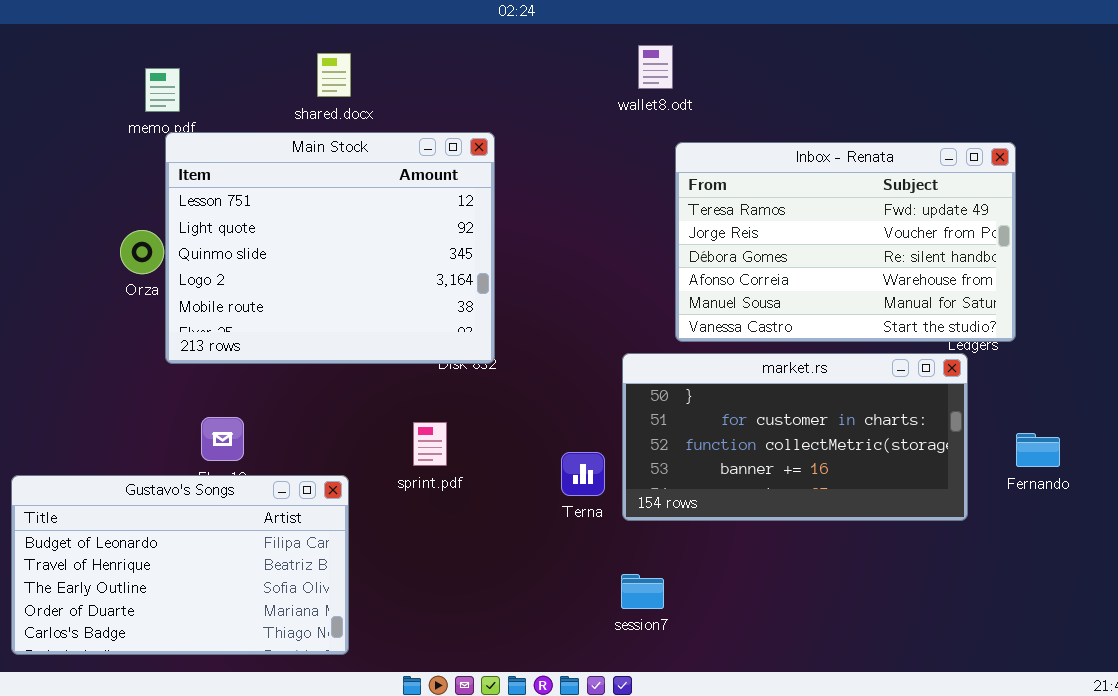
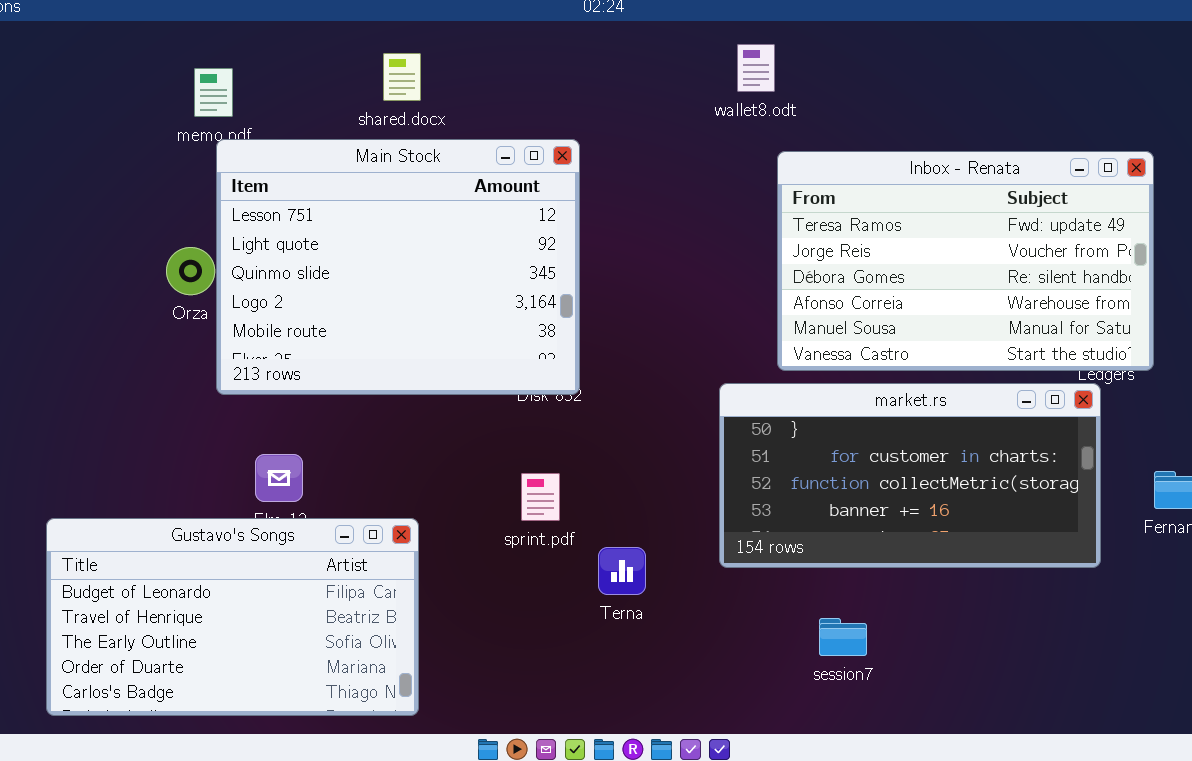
sprint.pdf: [413,422,447,466] -> [521,473,560,521], moved
Terna: [561,452,605,496] -> [598,547,646,595], moved
session7: [621,574,664,609] -> [819,618,867,656], moved

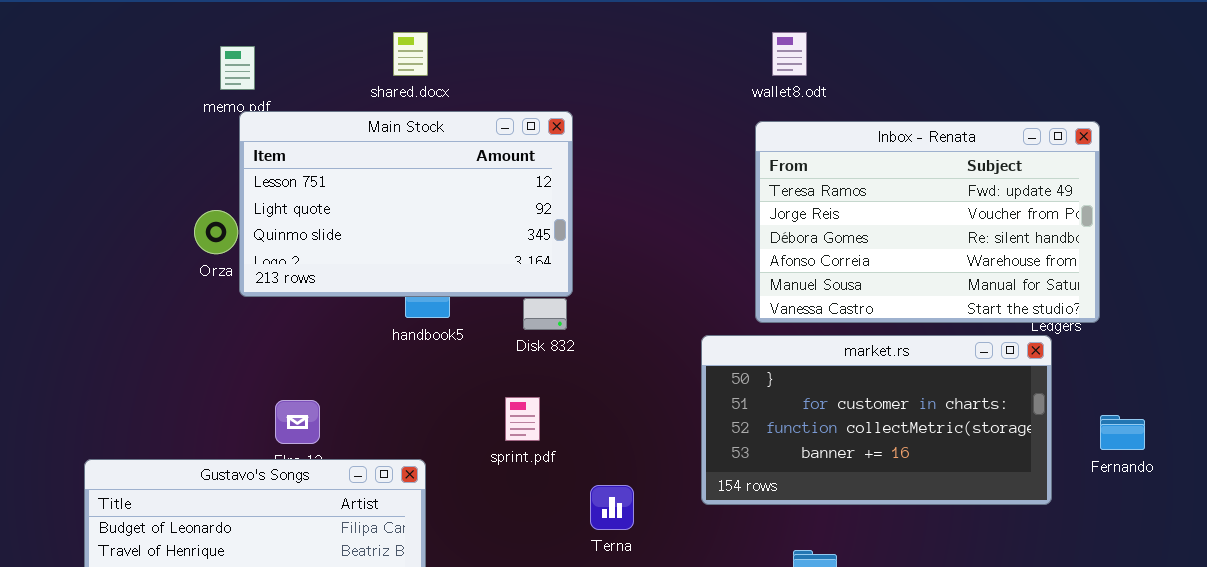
wallet8.odt: [737,44,775,92] -> [772,32,807,76], moved
Main Stock: [216,139,580,395] -> [239,111,573,297], resized
sprint.pdf: [521,473,560,521] -> [505,397,540,441], moved

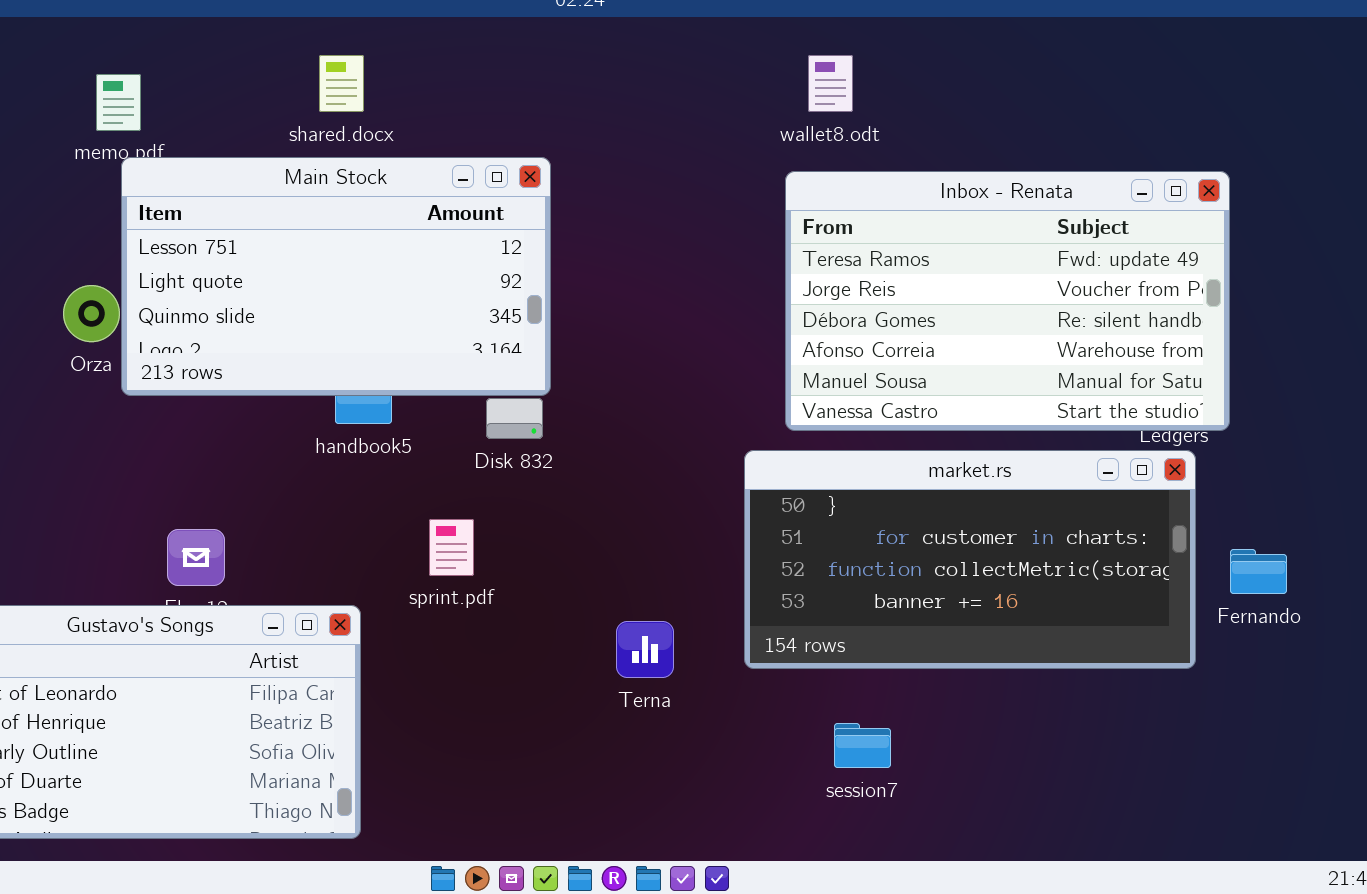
market.rs: [701,335,1052,505] -> [744,450,1196,669], moved
sprint.pdf: [505,397,540,441] -> [429,519,474,576], moved
Terna: [590,485,634,530] -> [616,621,674,678], moved

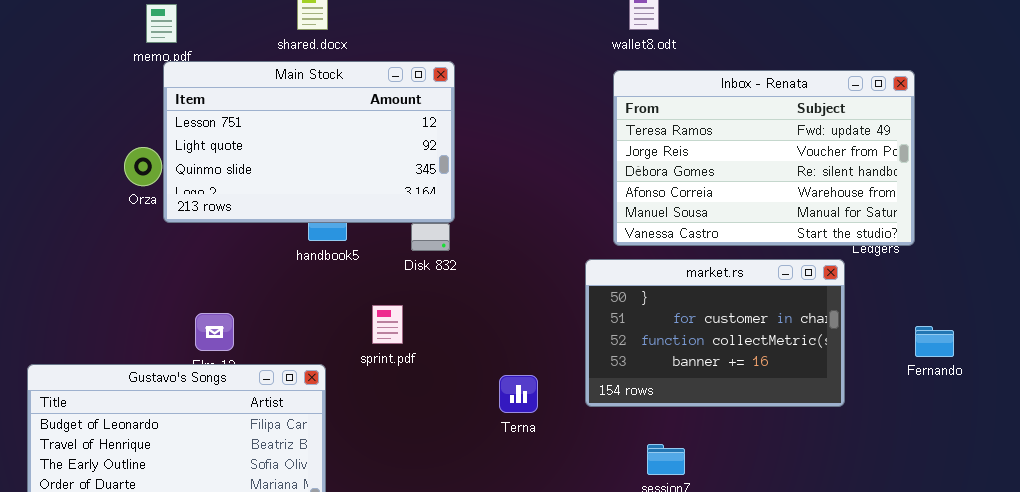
market.rs: [744,450,1196,669] -> [585,259,845,407], resized

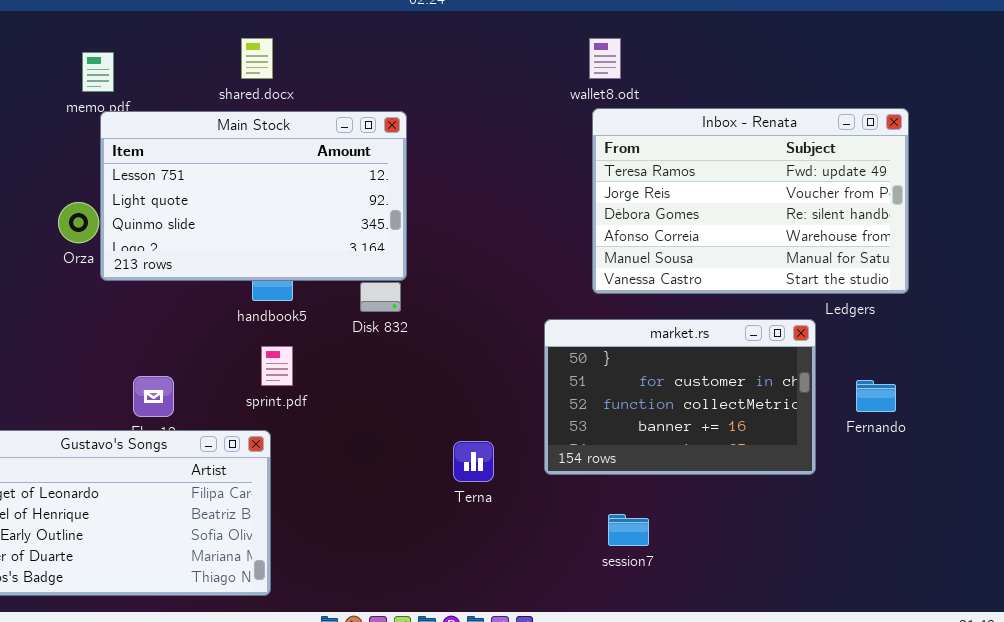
Inbox - Renata: [613,70,915,246] -> [592,108,909,294], moved
sprint.pdf: [372,305,403,344] -> [261,346,293,386], moved
Fernando: [915,326,954,357] -> [856,380,896,412], moved

